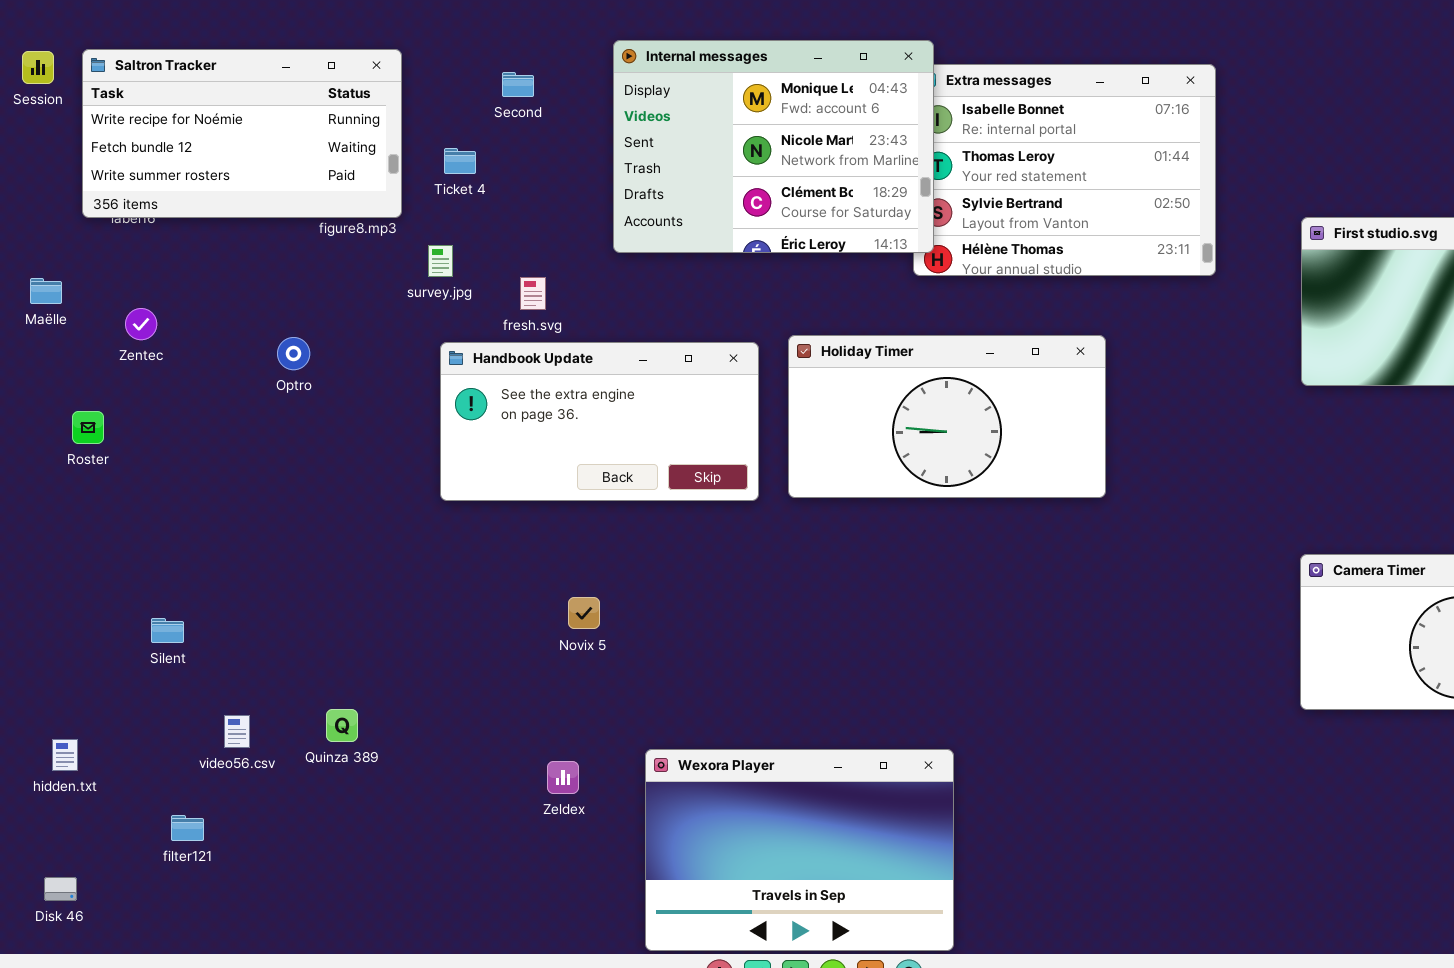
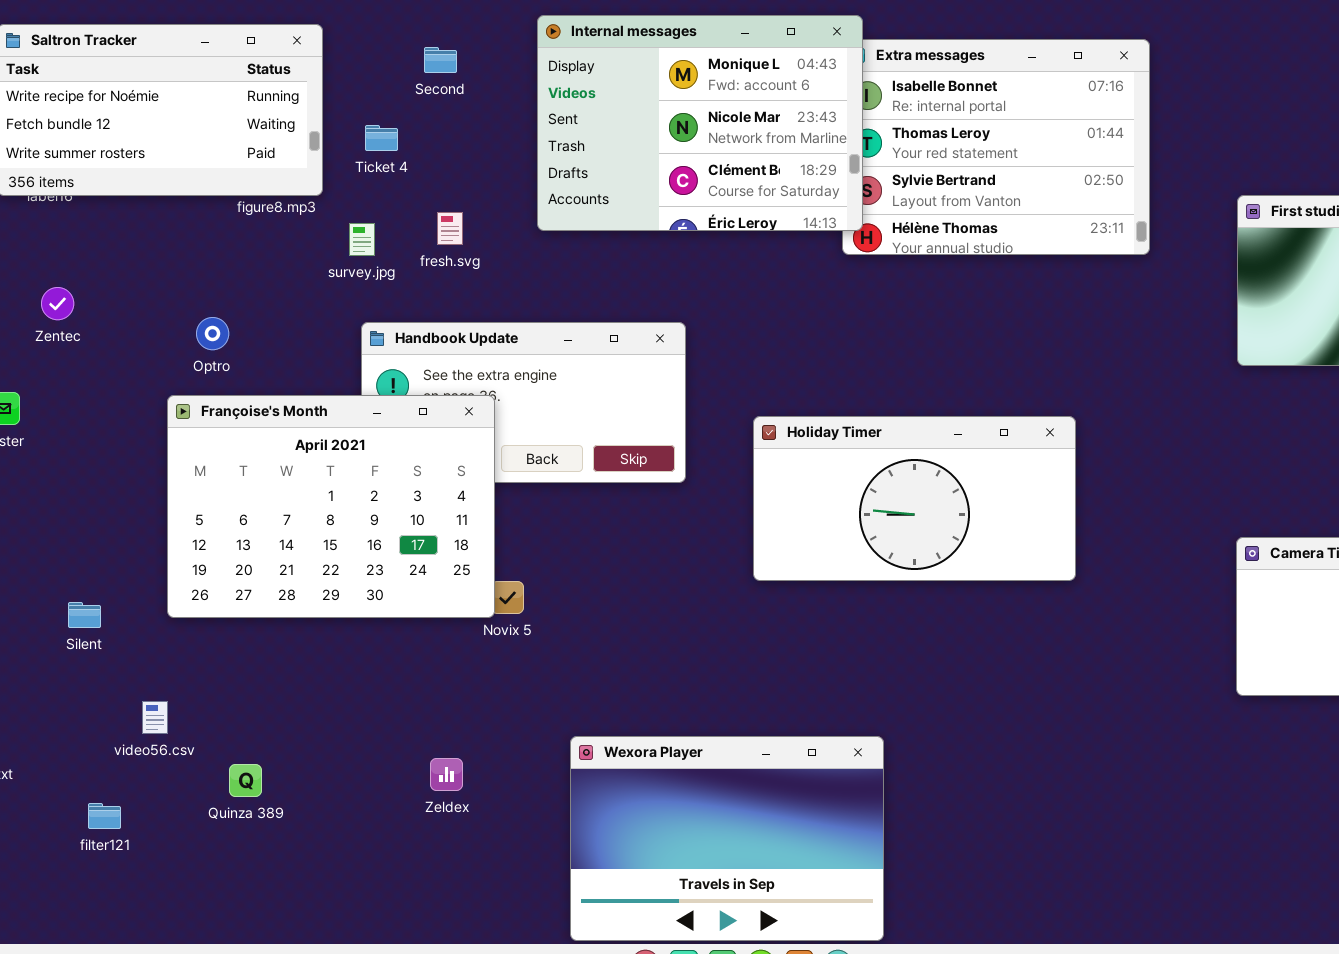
fresh.svg: [520,277,546,310] -> [437,212,463,245], moved
Holiday Timer: [788,335,1106,498] -> [753,416,1076,581], moved
Françoise's Month: none -> [167,395,495,618], opened
Quinza 389: [326,709,358,742] -> [229,764,262,797], moved
Zeldex: [547,761,579,794] -> [430,758,463,791], moved

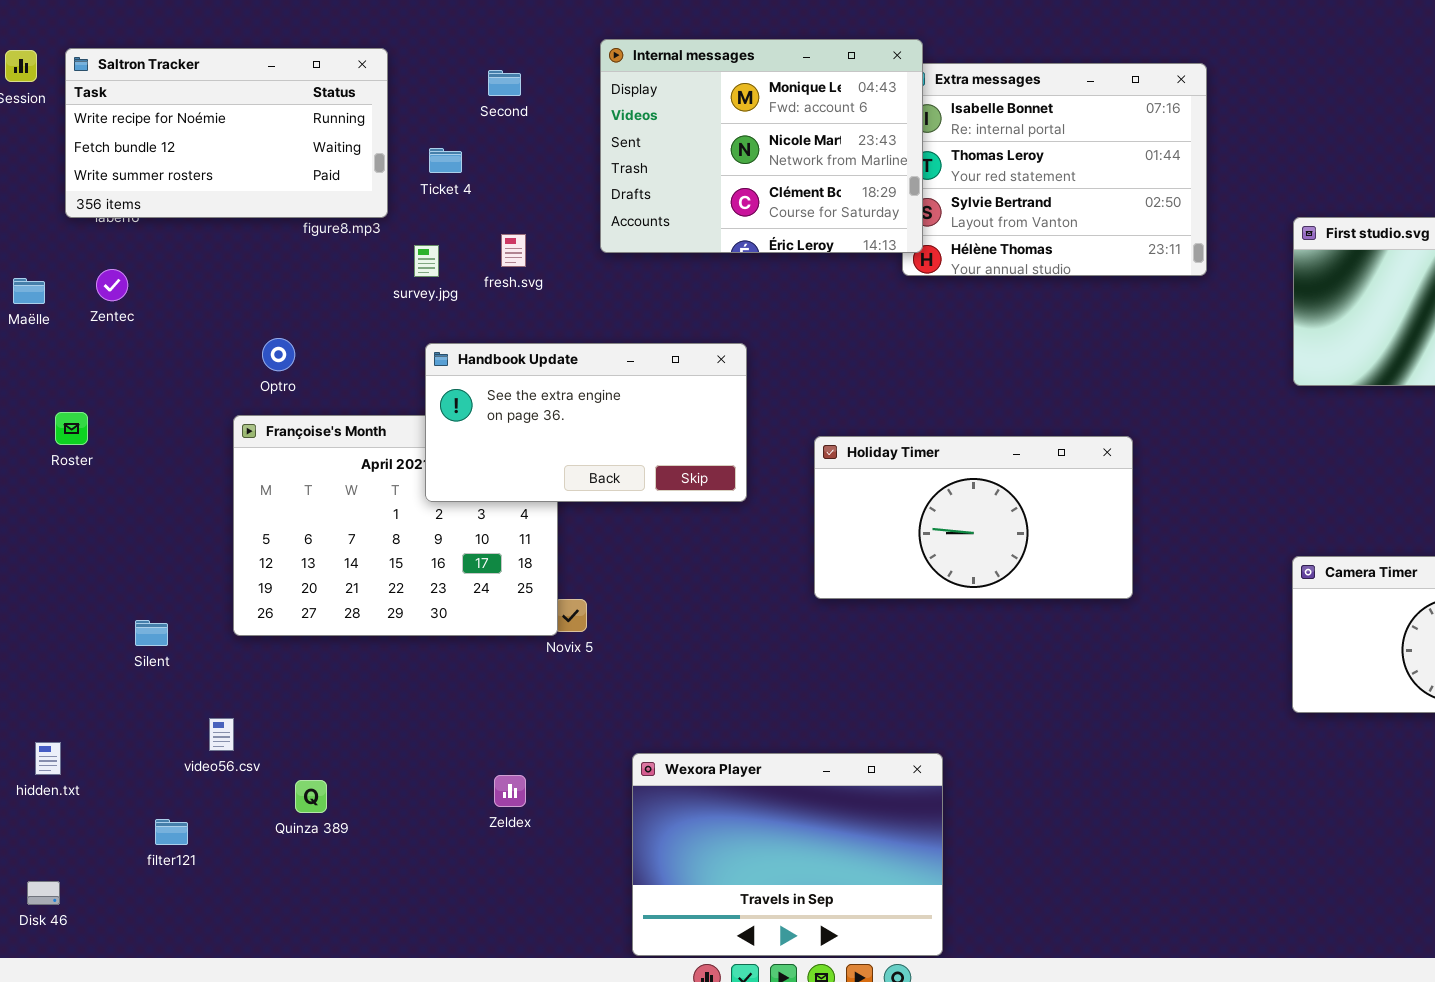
Zentec: [41,287,74,320] -> [96,269,128,301], moved
Handbook Update: [361,322,686,483] -> [425,343,747,502], raised

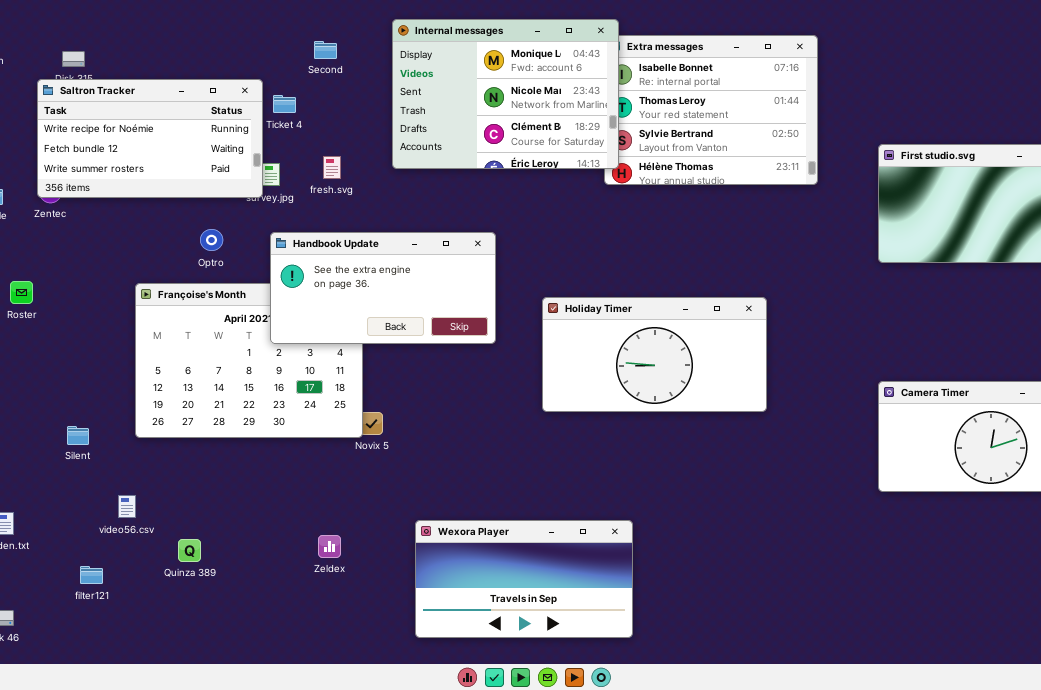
Saltron Tracker: [65,48,388,218] -> [37,79,263,198], moved
Optro: [262,338,295,371] -> [200,229,223,251], moved
Wexora Player: [632,753,943,956] -> [415,520,633,638], resized

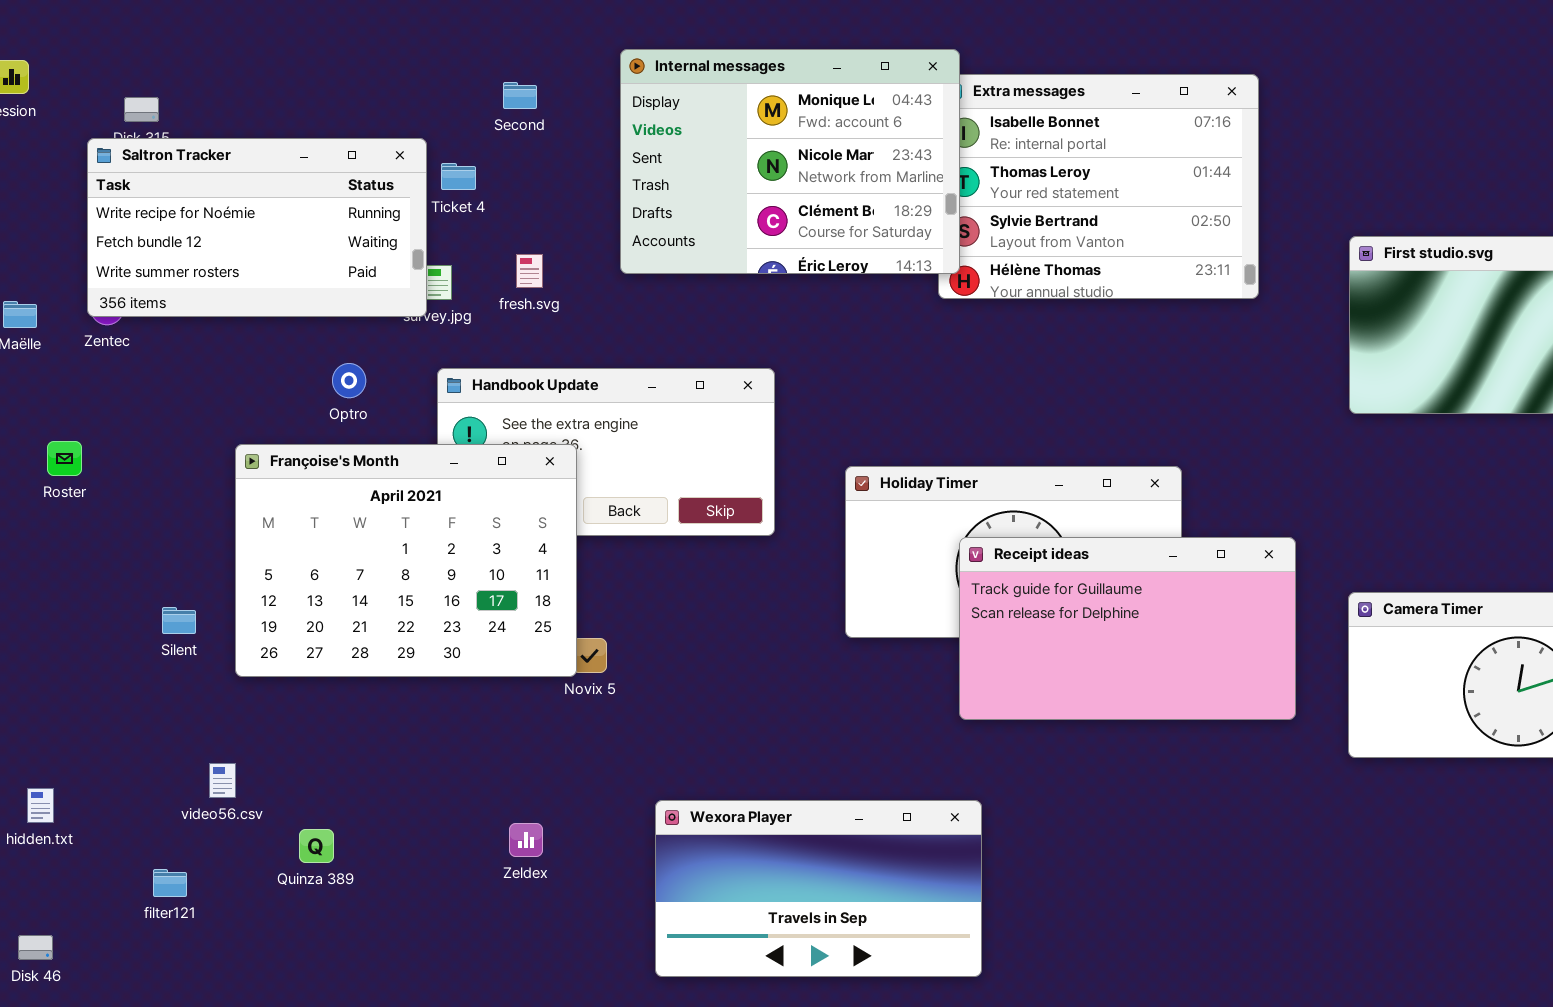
Françoise's Month: [135,283,363,438] -> [235,444,577,677], raised
Receipt ideas: none -> [959,537,1296,720], opened
Silent: [67,426,89,445] -> [162,607,196,634], moved

